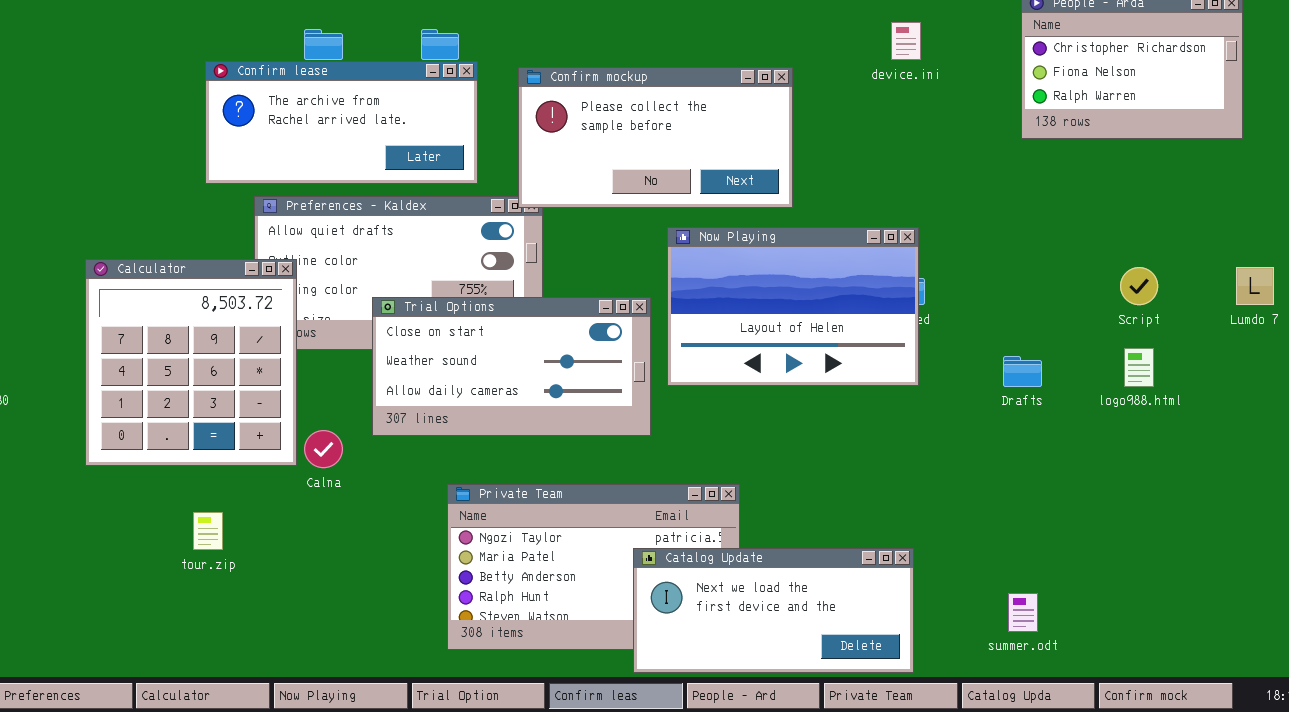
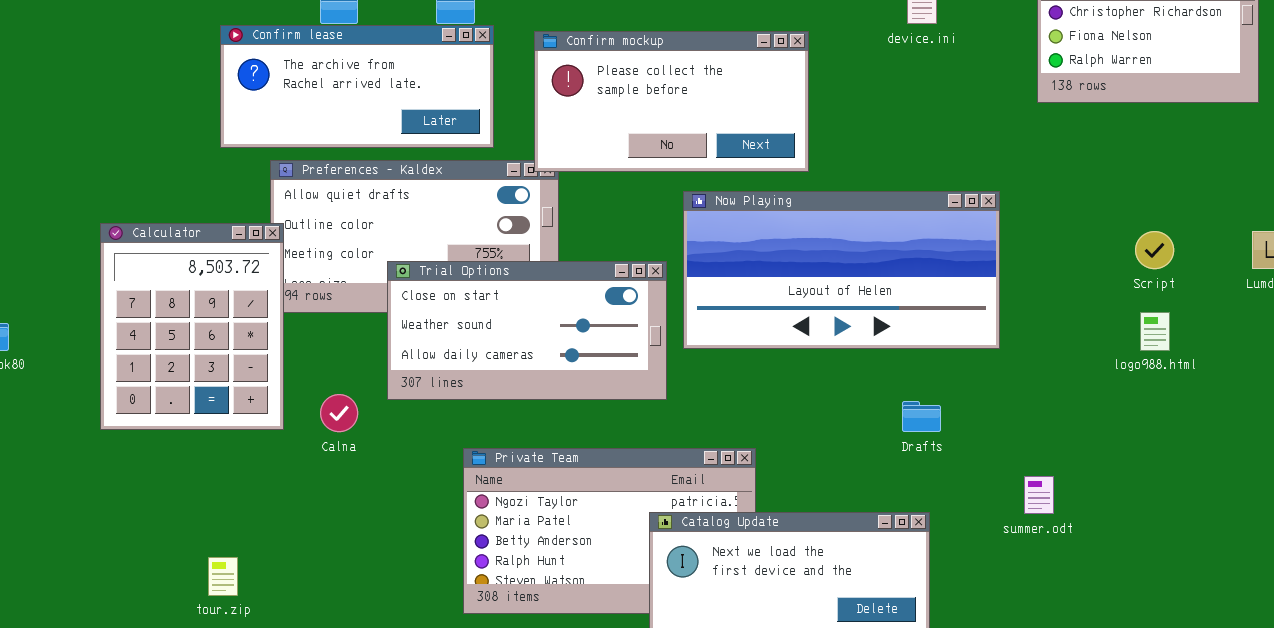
Now Playing: [667,227,919,386] -> [683,191,1000,349], resized
Calculator: [85,259,297,466] -> [100,223,284,430], resized
Drafts: [1003,356,1042,387] -> [902,401,941,432], moved
tour.zip: [193,512,223,550] -> [208,557,238,596], moved
summer.odt: [1008,593,1038,632] -> [1024,476,1054,514], moved

